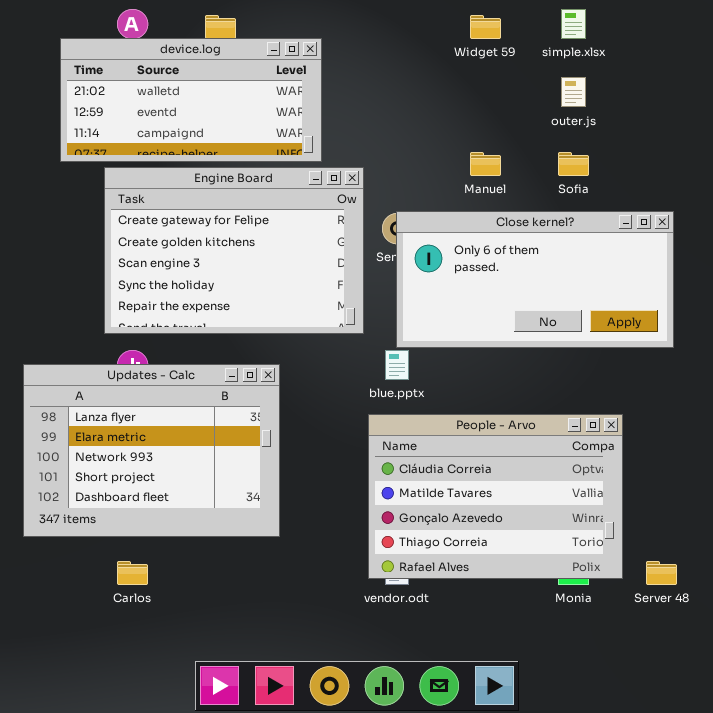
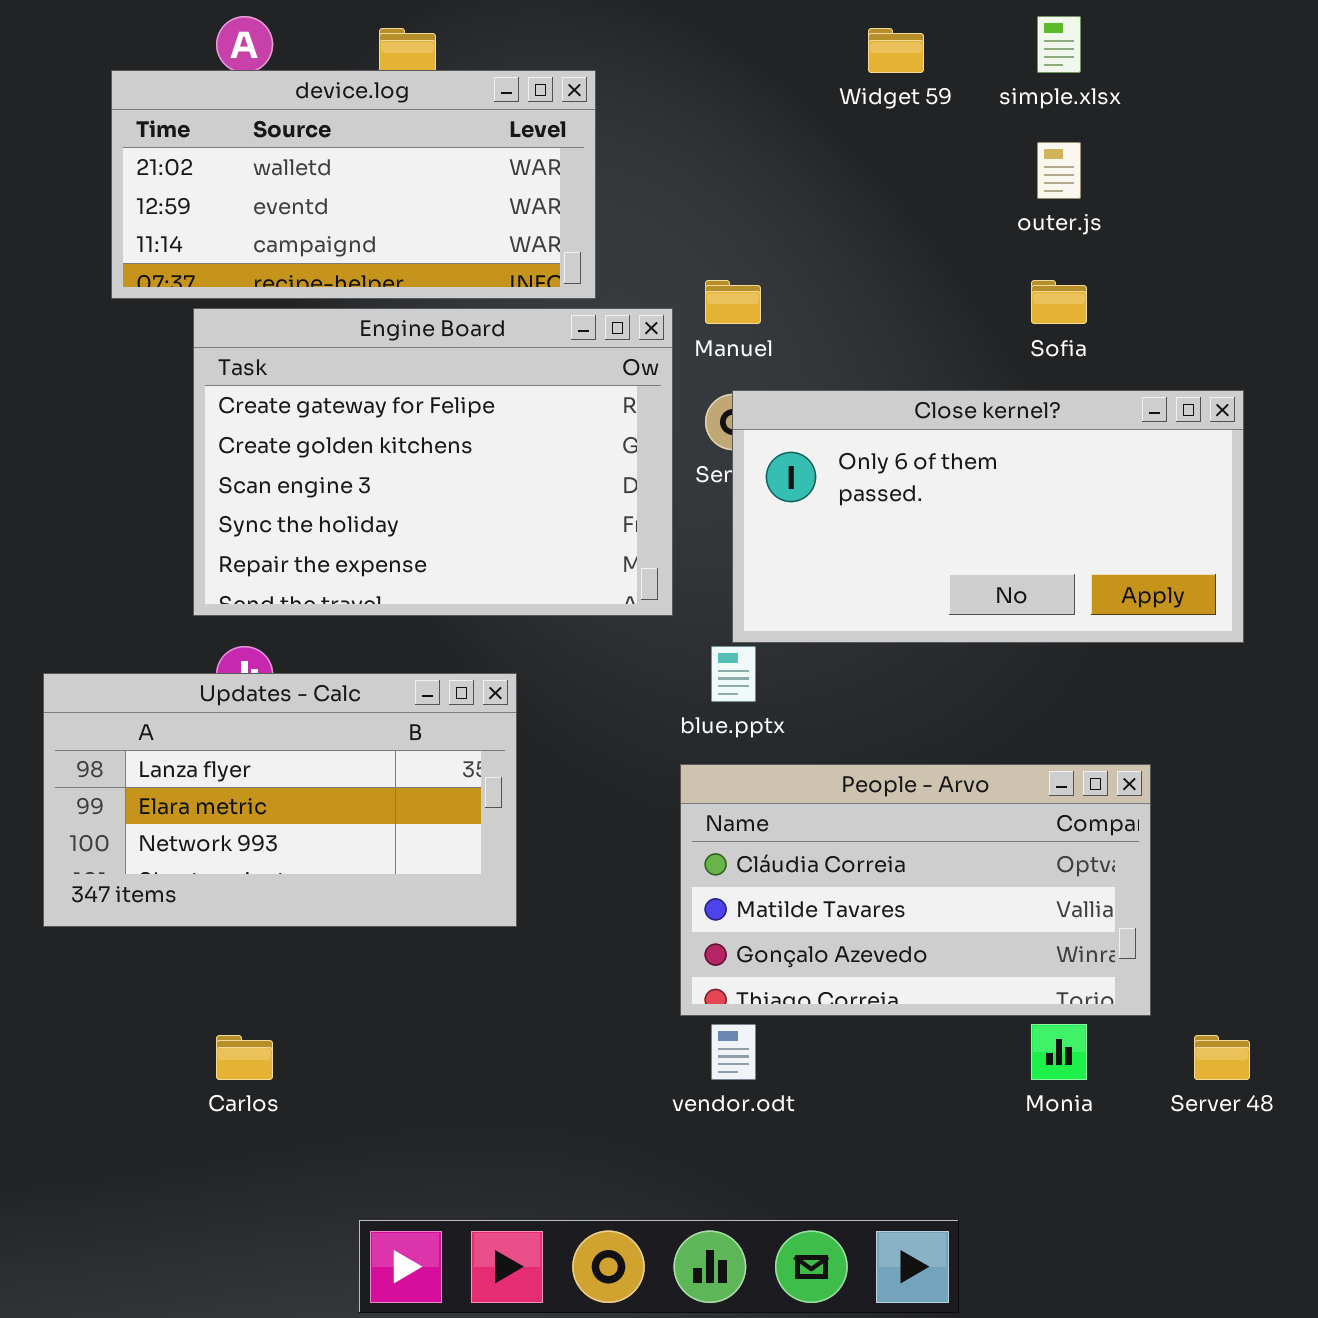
Manuel: [470,152,501,176] -> [705,280,761,324], moved
Updates - Calc: [23,364,280,537] -> [43,673,517,927], resized
People - Arvo: [368,414,623,579] -> [680,764,1151,1016], resized

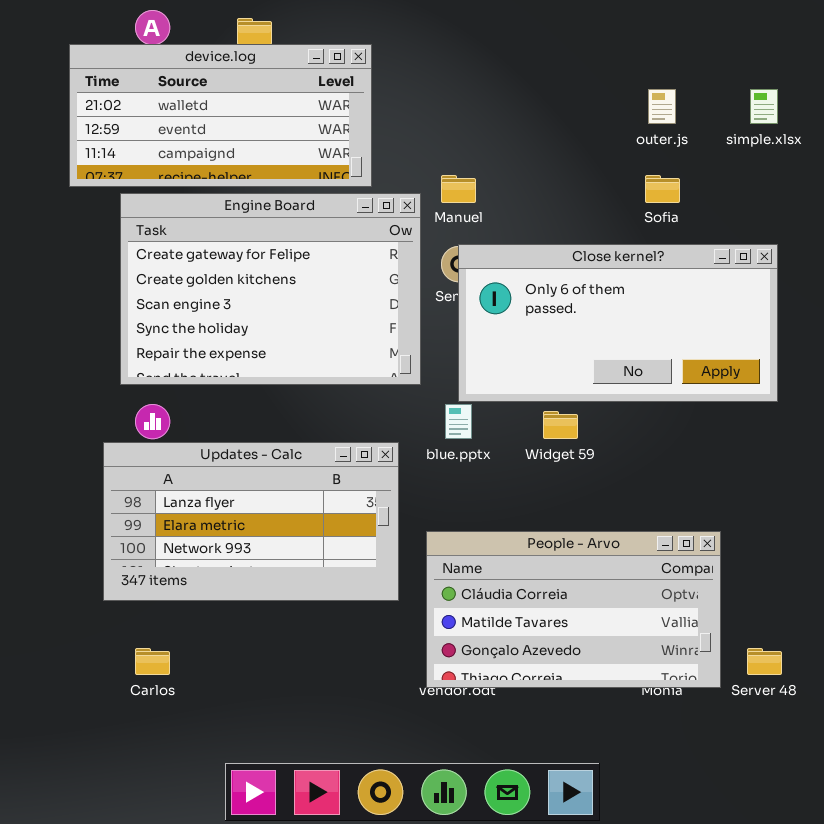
simple.xlsx: [1037,16,1081,73] -> [750,89,778,124], moved
Widget 59: [868,28,924,73] -> [543,411,578,439], moved
Updates - Calc: [43,673,517,927] -> [103,442,399,601], moved
People - Arvo: [680,764,1151,1016] -> [426,531,721,688], moved

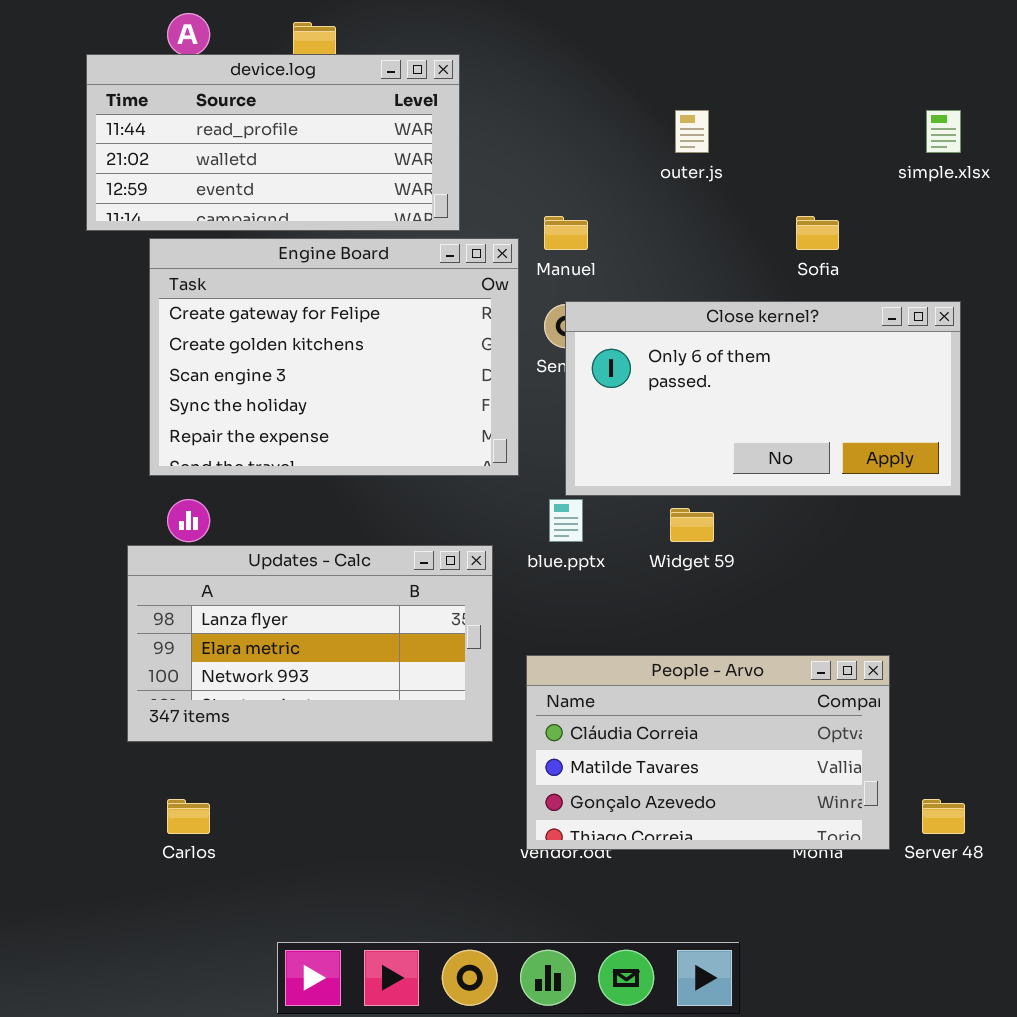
device.log: [69,44,372,187] -> [86,54,460,231], scrolled up 1 row
outer.js: [648,89,676,124] -> [675,110,709,153], moved

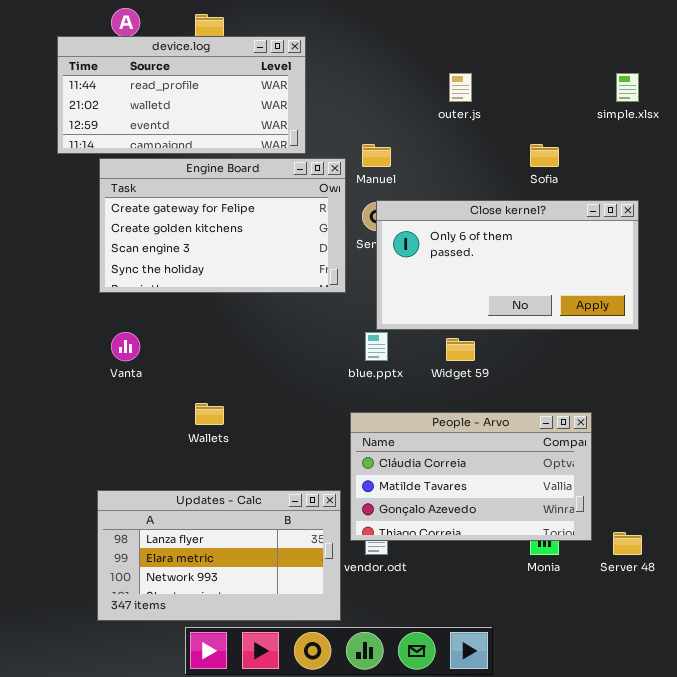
Engine Board: [149,238,519,476] -> [99,158,346,293], resized
Updates - Calc: [127,545,493,742] -> [97,490,341,621], moved
People - Arvo: [526,655,890,850] -> [350,412,592,541], moved

